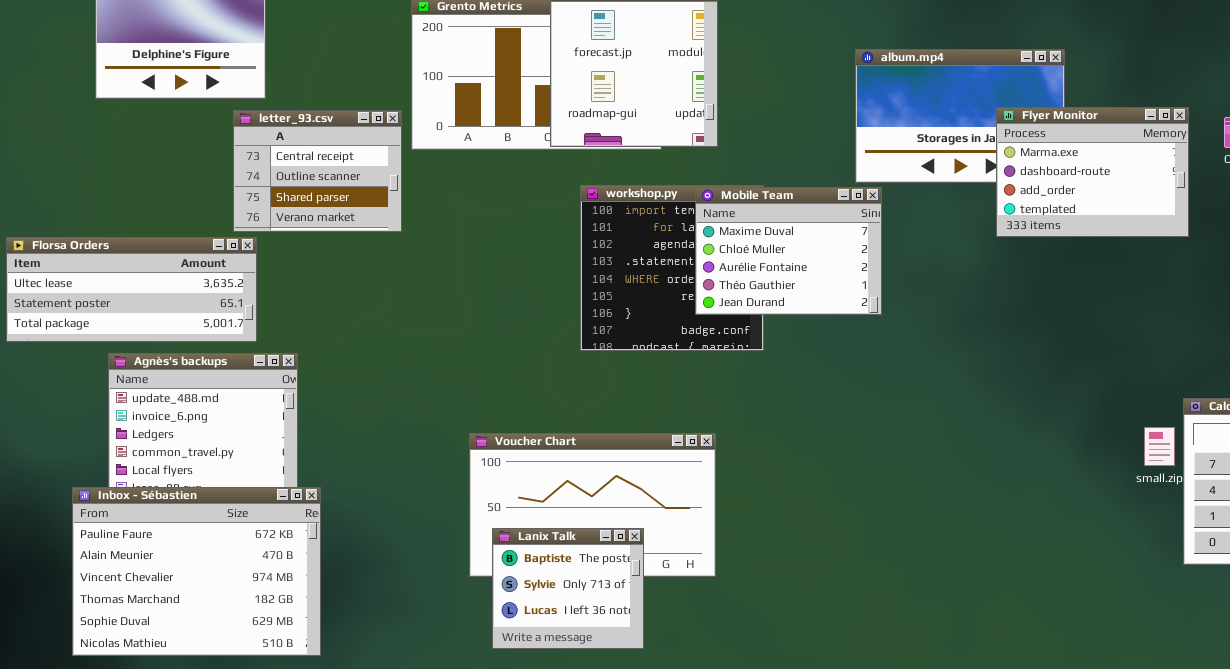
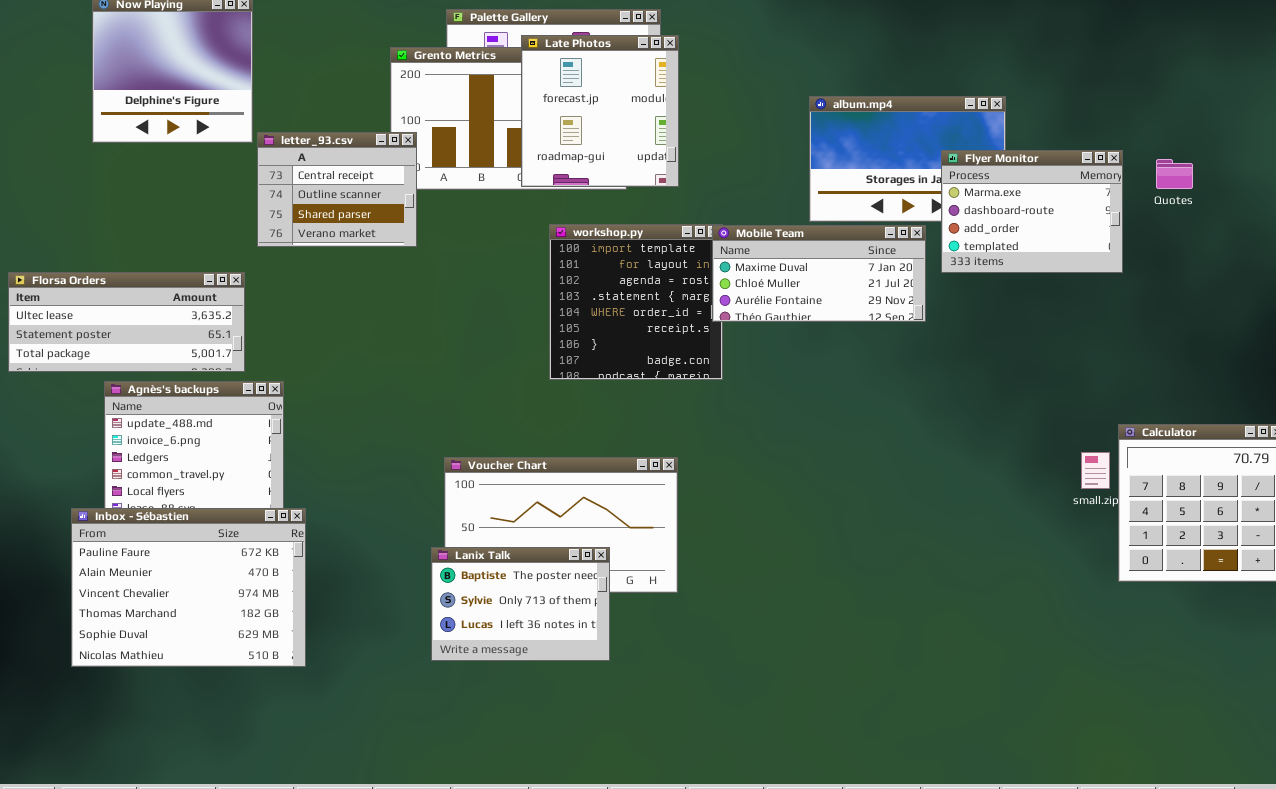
letter_93.csv: [233,110,402,232] -> [257,132,417,247], moved
Mobile Team: [695,187,882,315] -> [712,225,926,322], moved, resized
Lanix Talk: [492,528,644,649] -> [431,547,610,661], resized

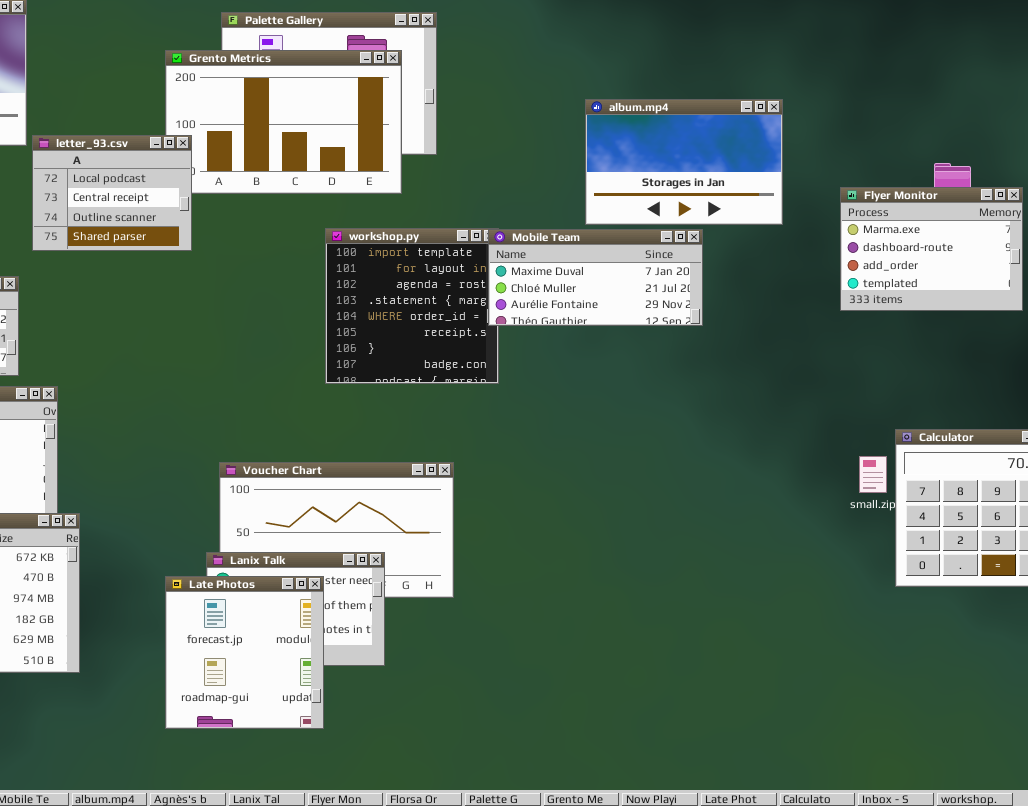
Late Photos: [521,35,679,187] -> [165,576,324,729], moved
letter_93.csv: [257,132,417,247] -> [32,135,192,251], scrolled up 1 row
Flyer Monitor: [941,150,1123,273] -> [840,187,1023,311], moved

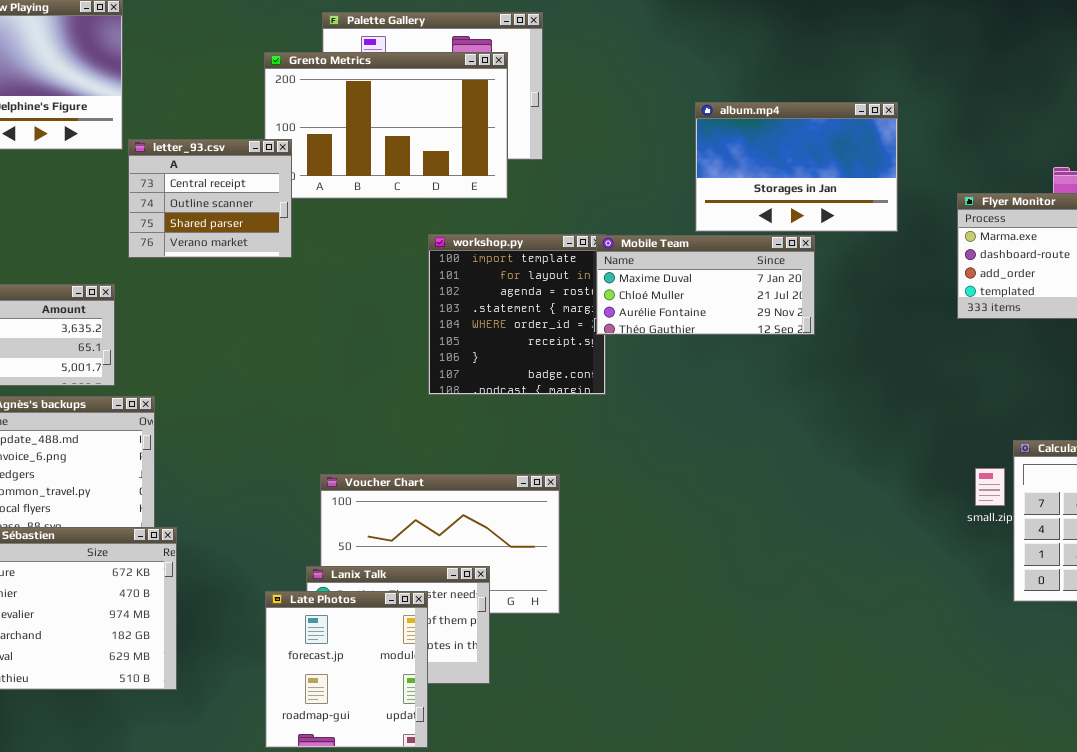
letter_93.csv: [32,135,192,251] -> [128,139,292,258], scrolled down 1 row

